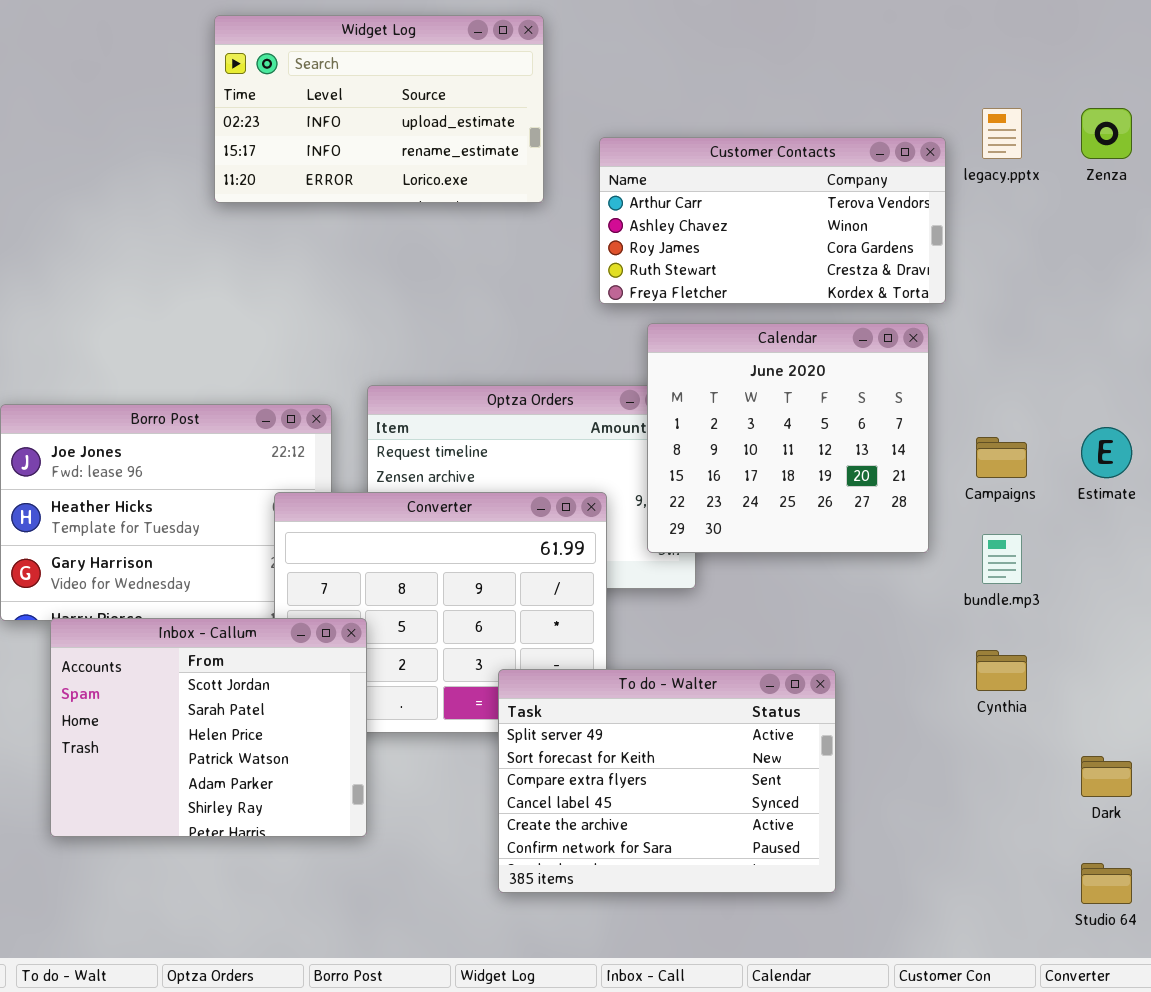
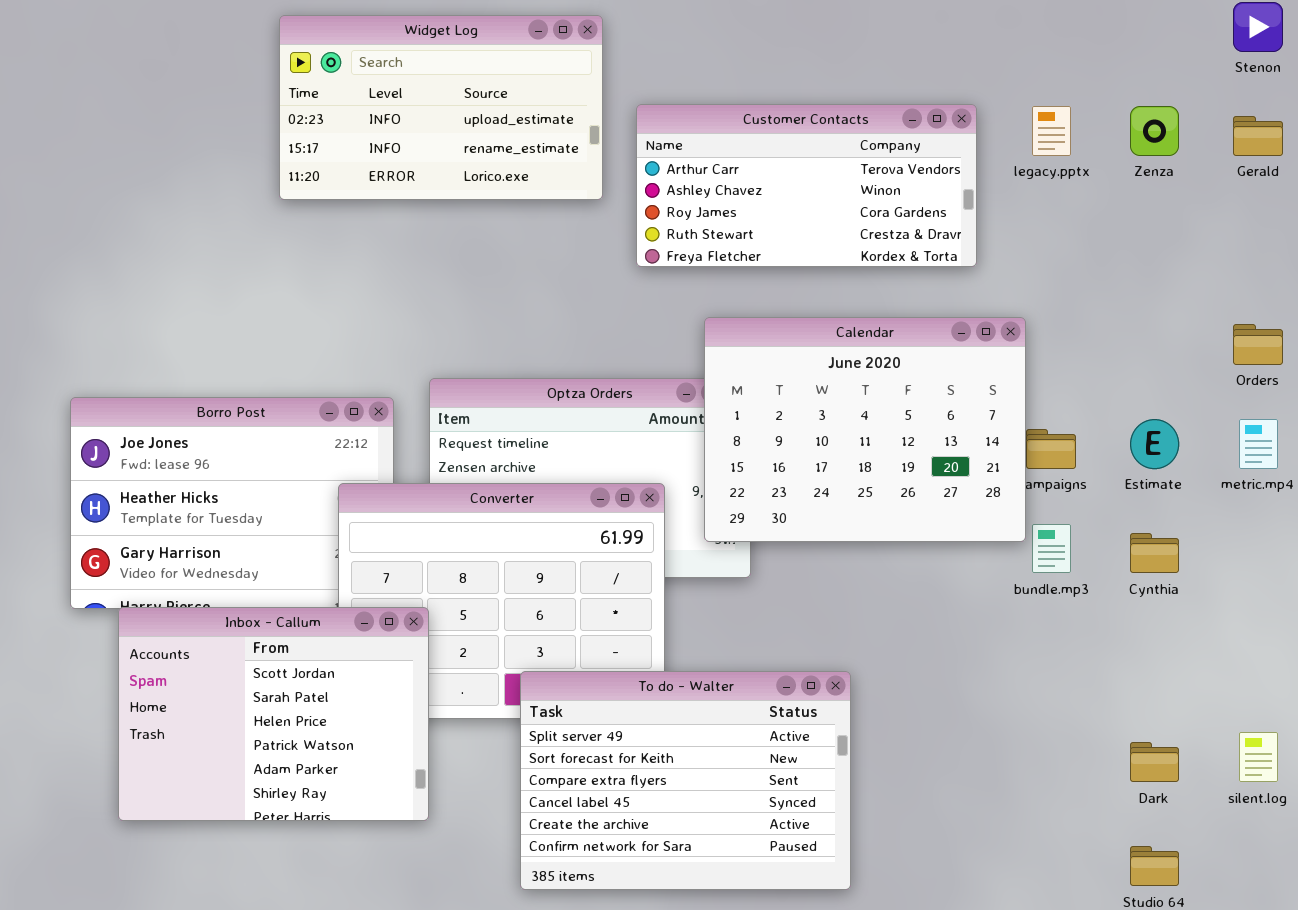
Customer Contacts: [599,137,946,304] -> [636,104,977,267], moved
Calendar: [647,323,929,553] -> [704,317,1026,542], resized
Cynthia: [976,650,1027,691] -> [1130,533,1179,573], moved
To do - Walter: [498,669,836,893] -> [520,671,851,890], moved

